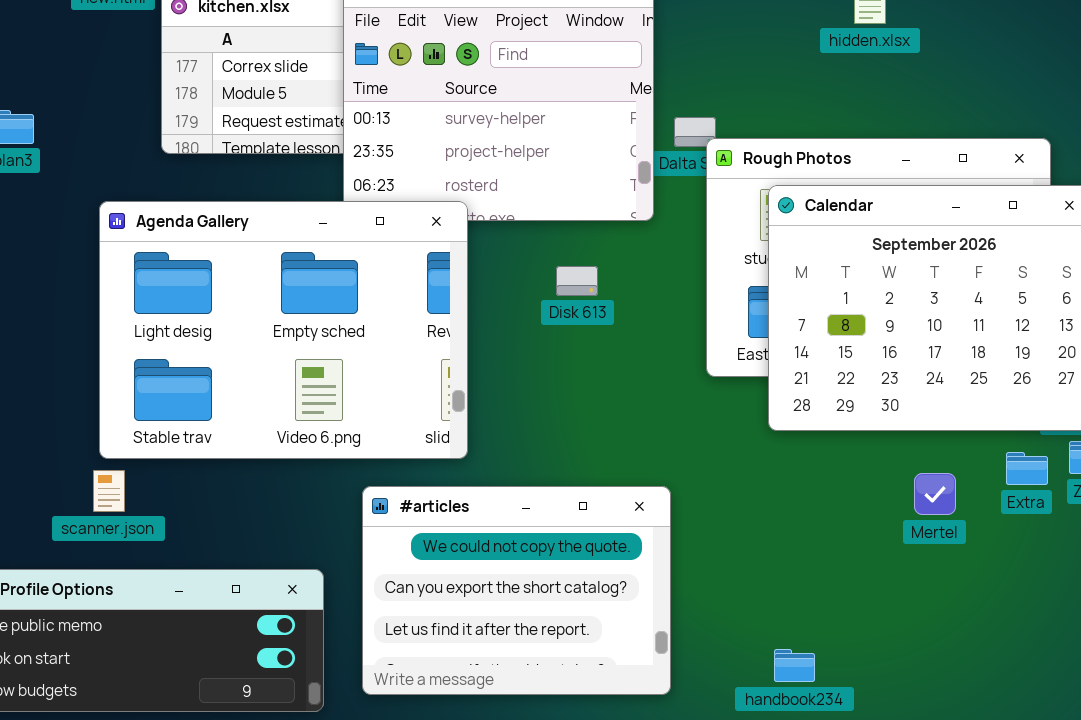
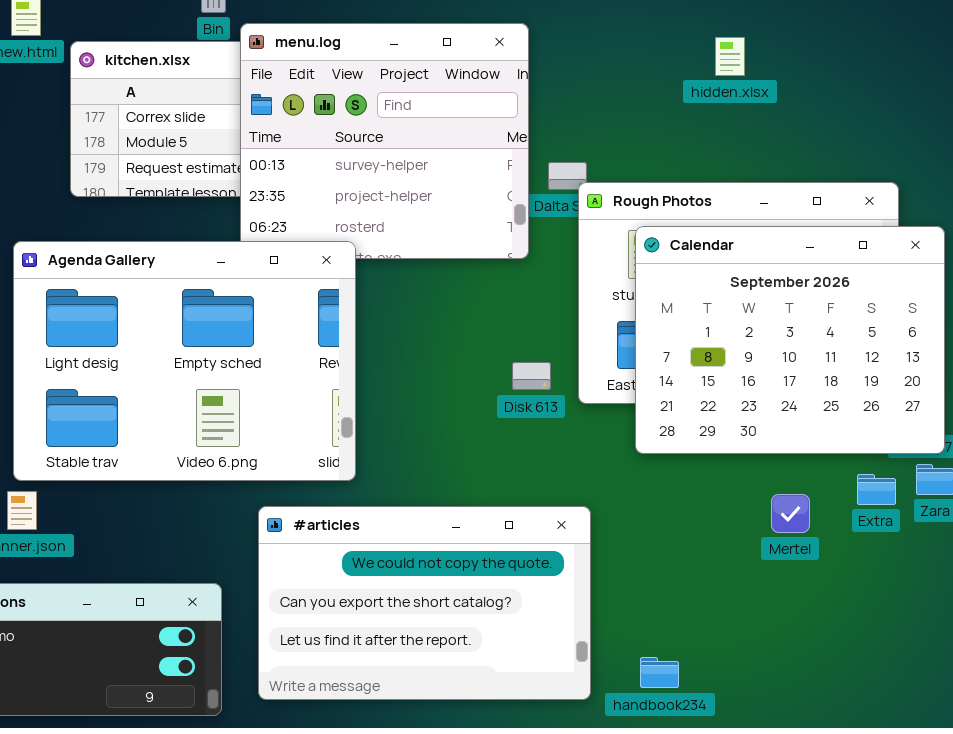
Disk 613: [556,266,598,296] -> [512,362,551,390], moved
#articles: [362,486,671,695] -> [258,506,591,700], resized

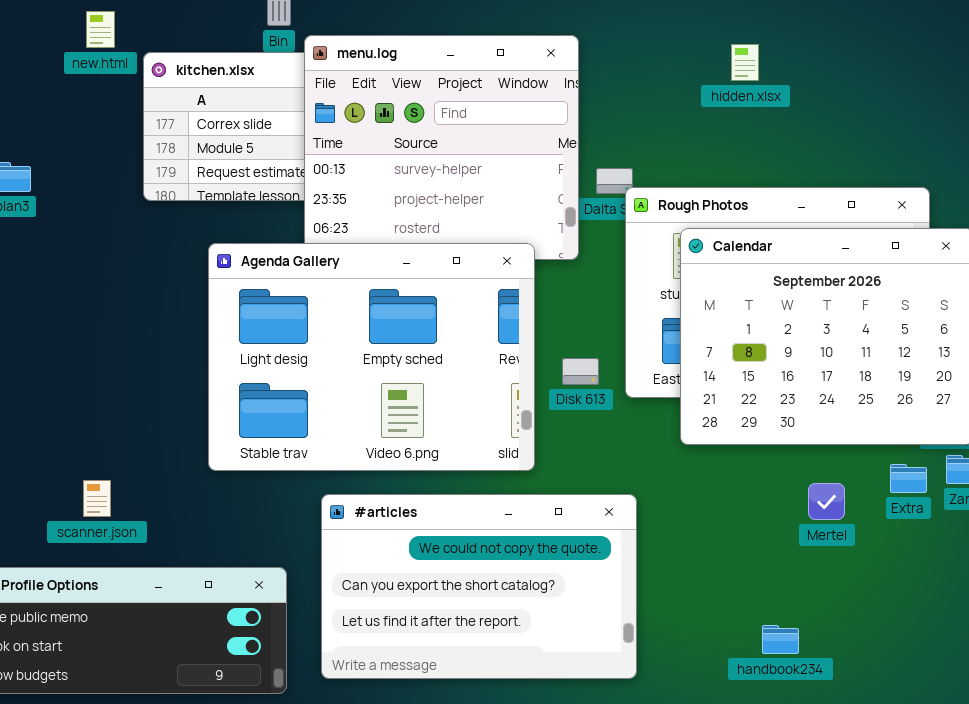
hidden.xlsx: [715,37,745,76] -> [731,44,759,81], moved
Agenda Gallery: [13,241,356,481] -> [208,243,535,471], moved
handbook234: [640,657,679,688] -> [762,625,799,654], moved

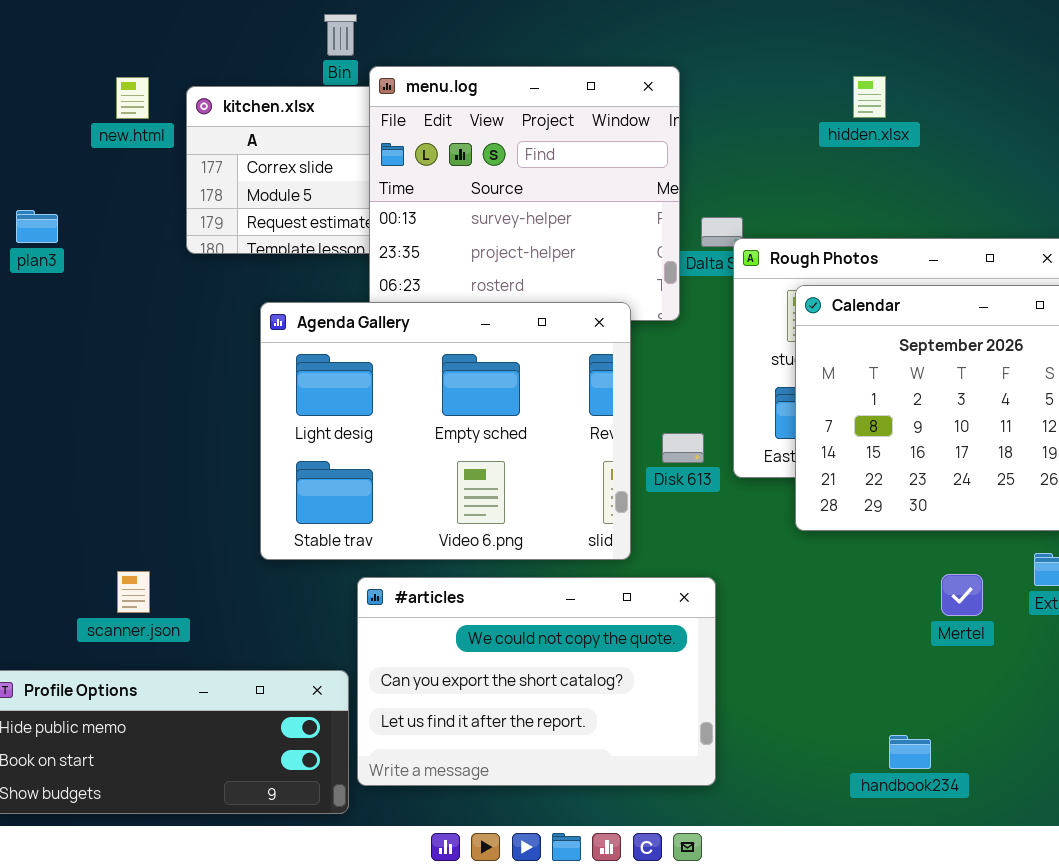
new.html: [86,11,115,48] -> [116,77,149,119], moved
#articles: [321,494,637,679] -> [357,577,716,786], moved

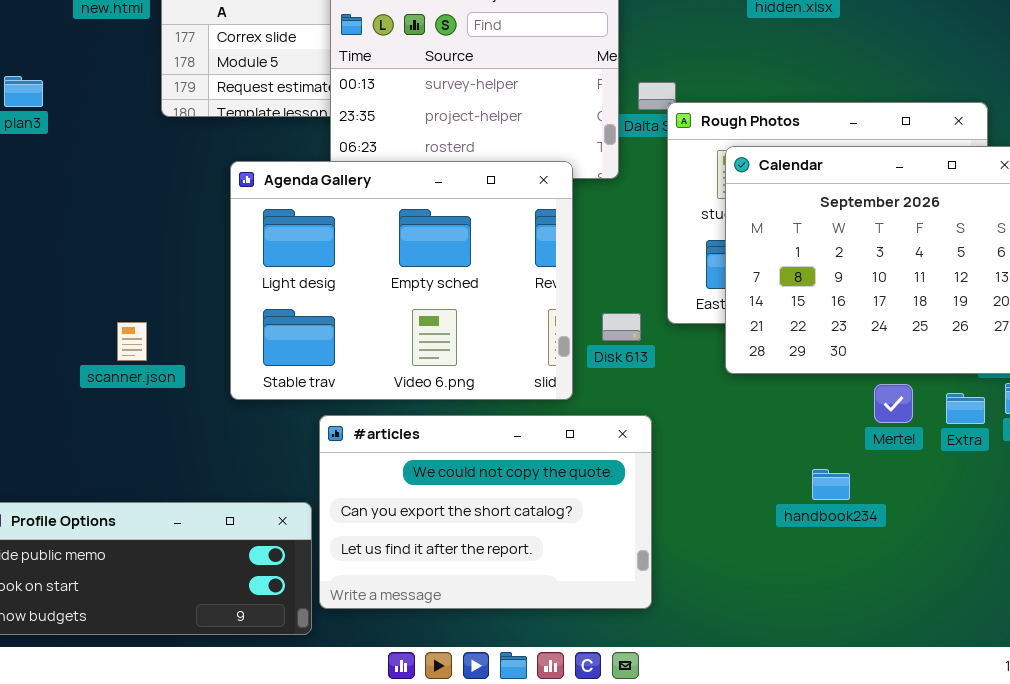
Disk 613: [662,433,704,463] -> [602,313,641,341], moved
scanner.json: [117,571,150,613] -> [117,322,147,361], moved
Mertel: [941,574,983,616] -> [874,384,913,423], moved
handbook234: [889,735,931,769] -> [812,469,850,500], moved

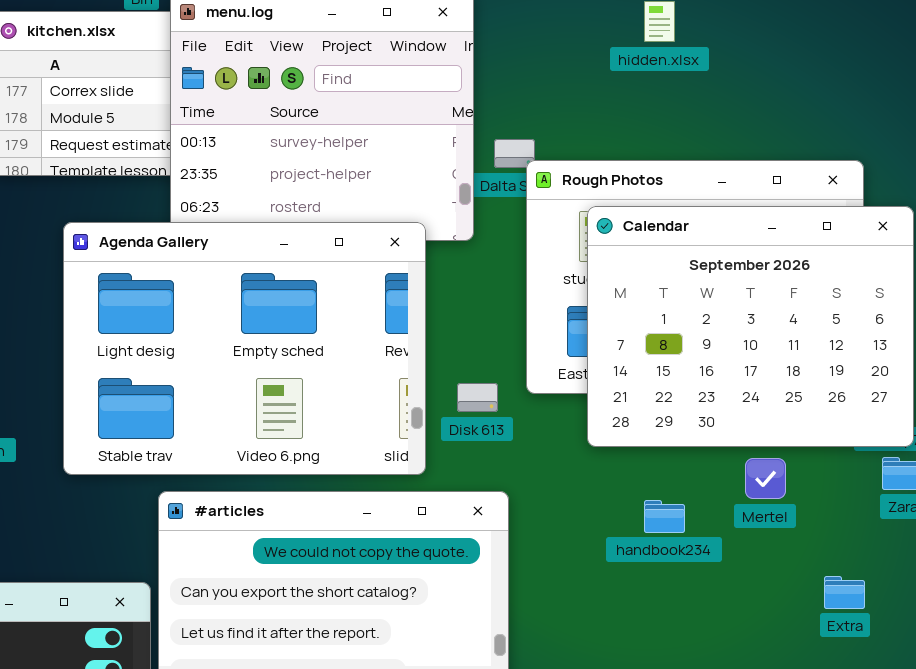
Extra: [946,393,985,424] -> [824,576,865,609], moved
handbook234: [812,469,850,500] -> [644,500,685,533], moved

